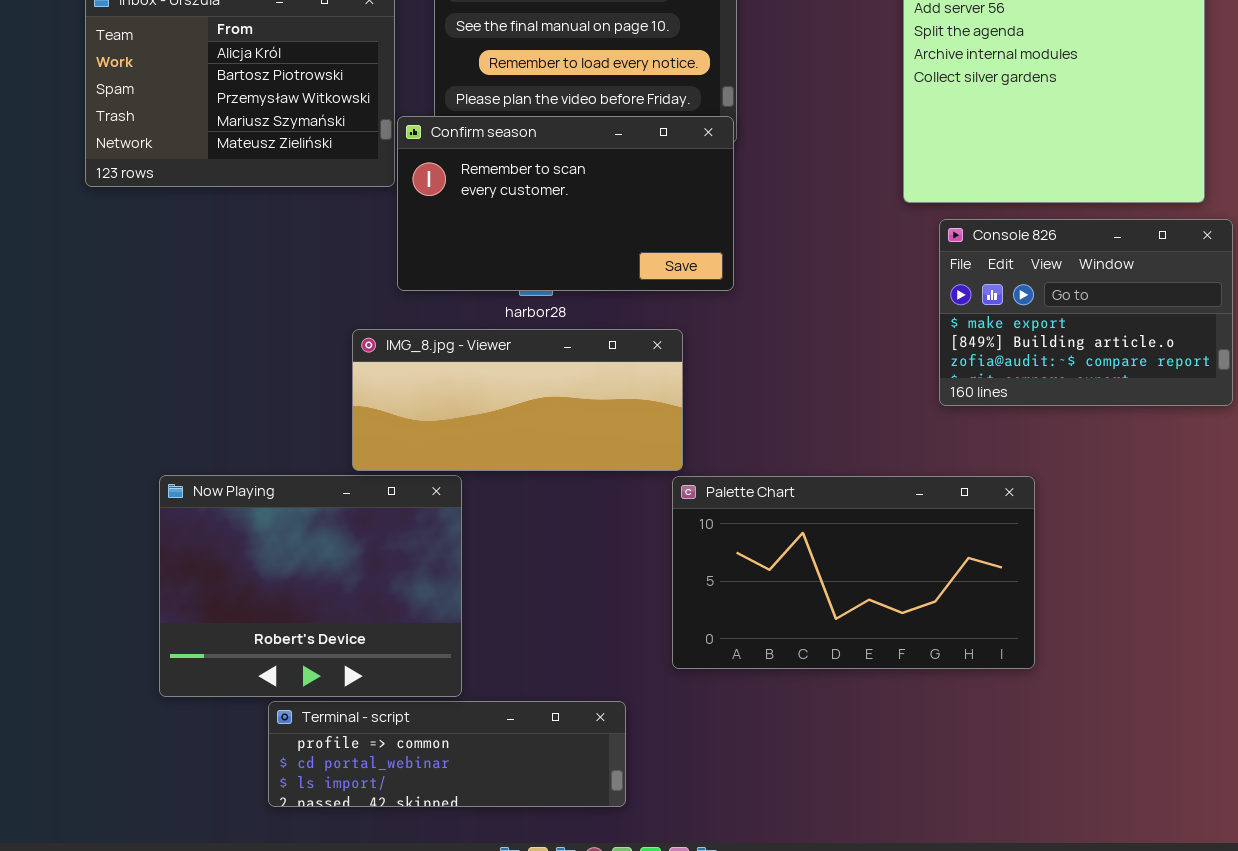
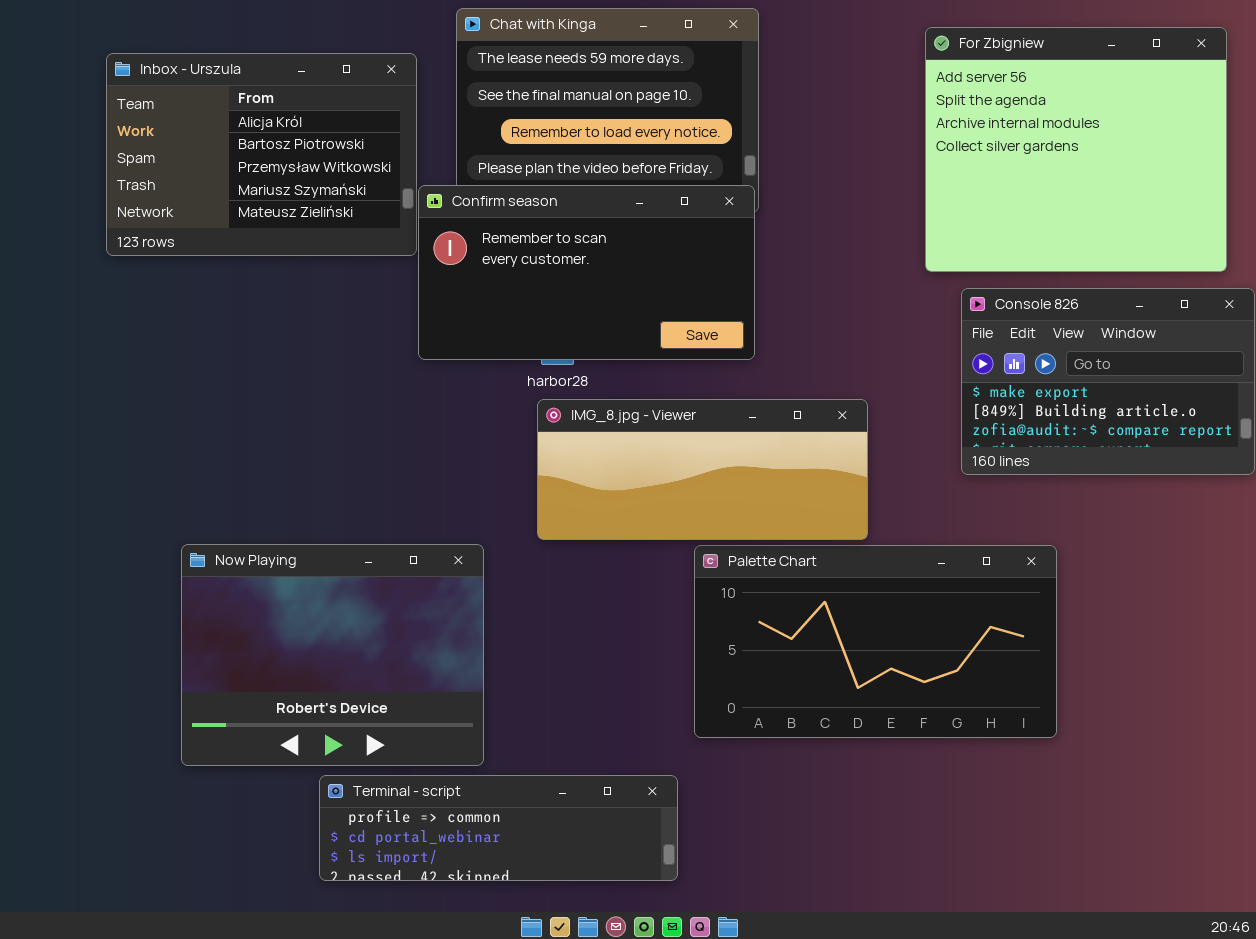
IMG_8.jpg - Viewer: [352,329,683,471] -> [537,399,868,540], moved
Terminal - script: [268,701,626,807] -> [319,775,678,881], moved

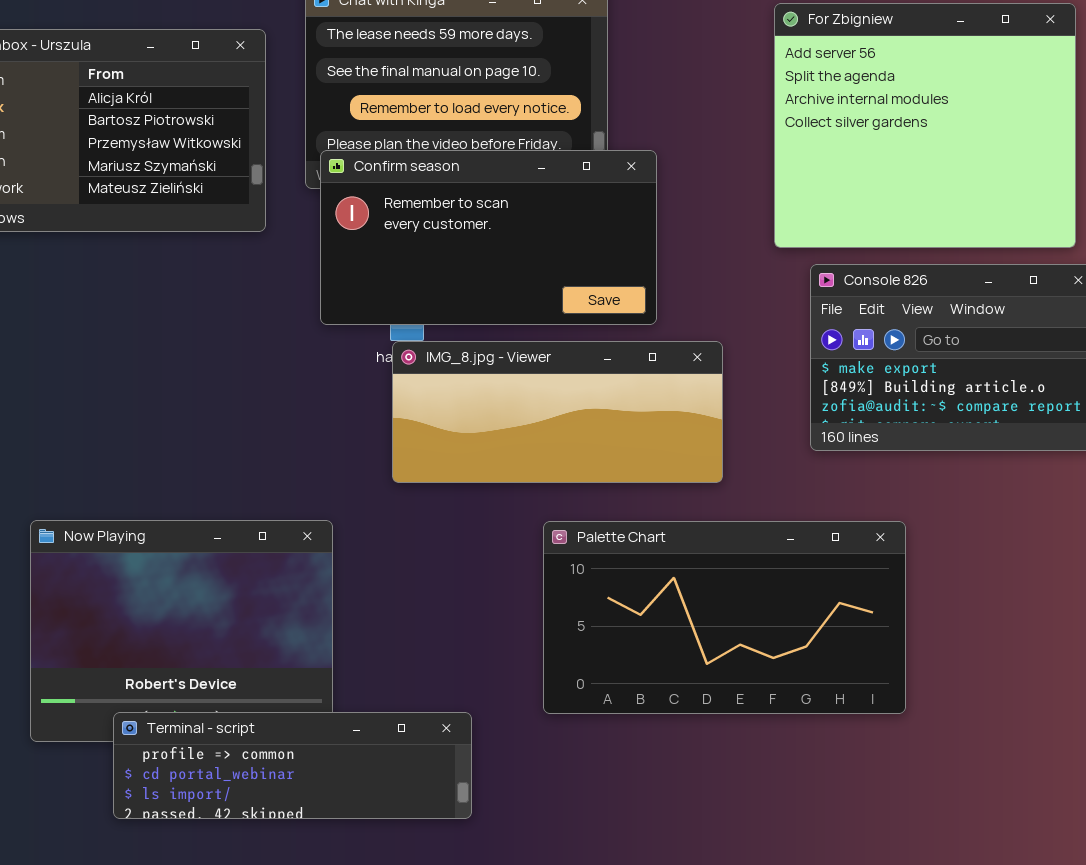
Confirm season: [418,185,755,360] -> [320,150,657,325], moved
IMG_8.jpg - Viewer: [537,399,868,540] -> [392,341,723,483], moved
Terminal - script: [319,775,678,881] -> [113,712,472,819], moved

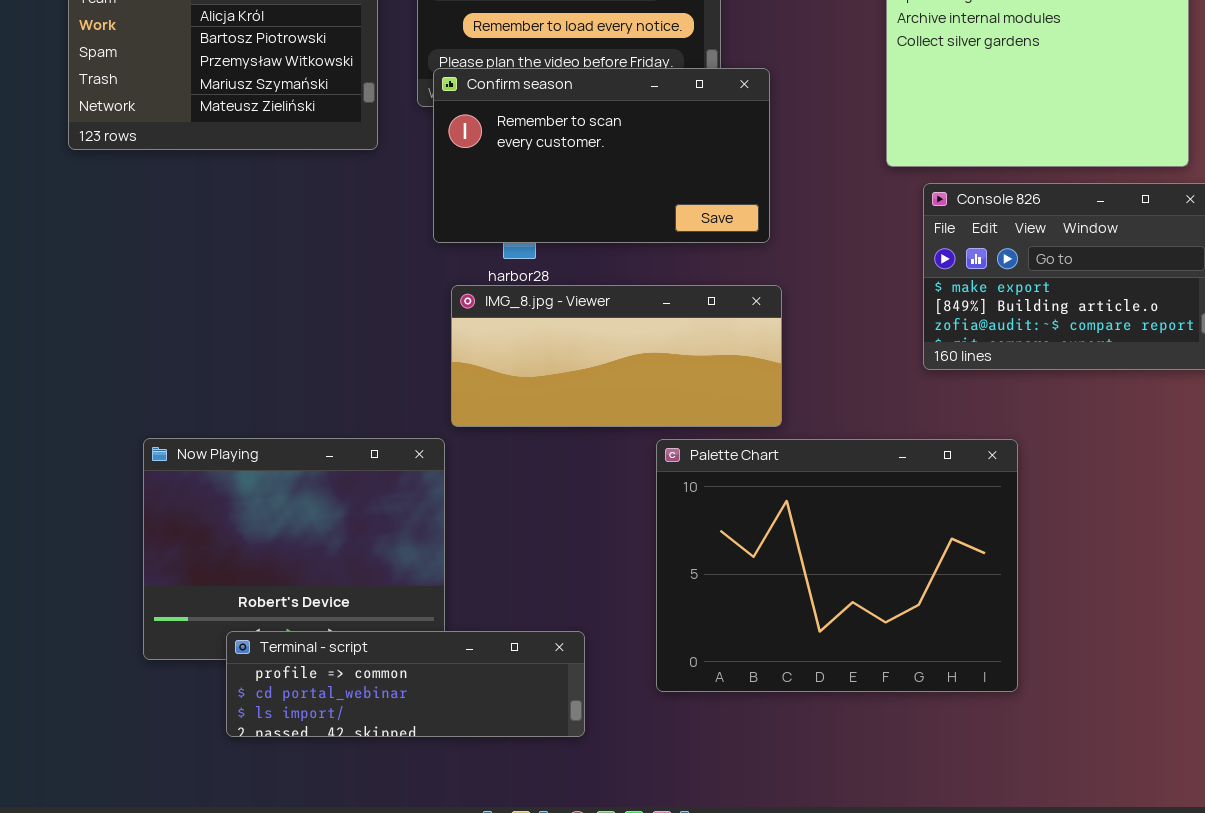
IMG_8.jpg - Viewer: [392,341,723,483] -> [451,285,782,427], moved
Palette Chart: [543,521,906,714] -> [656,439,1018,692], resized

